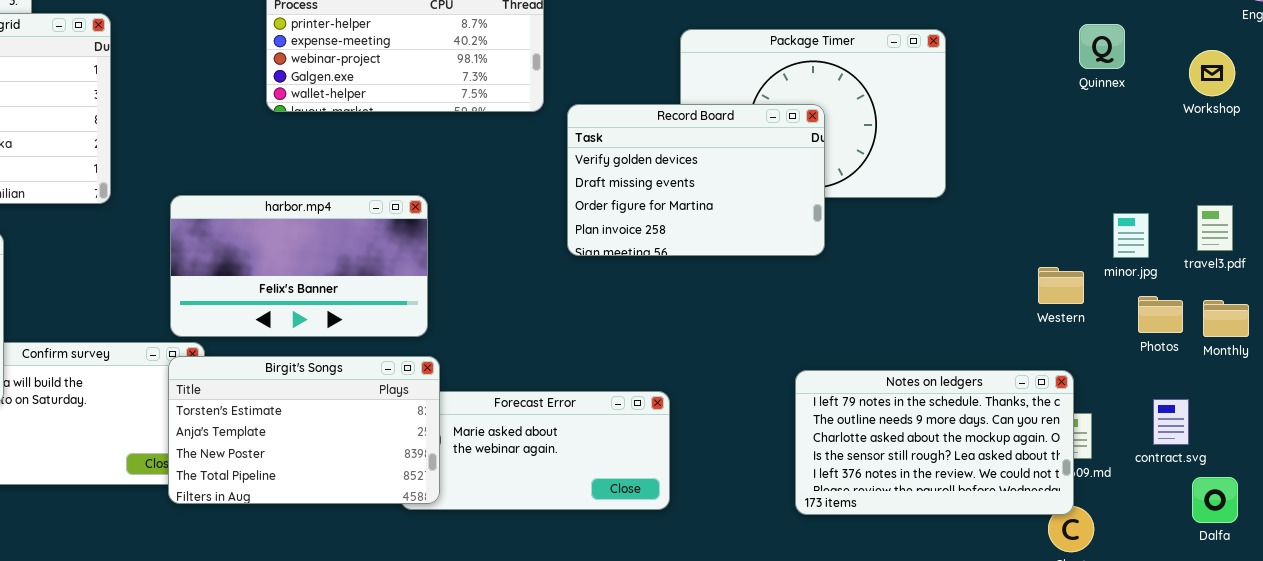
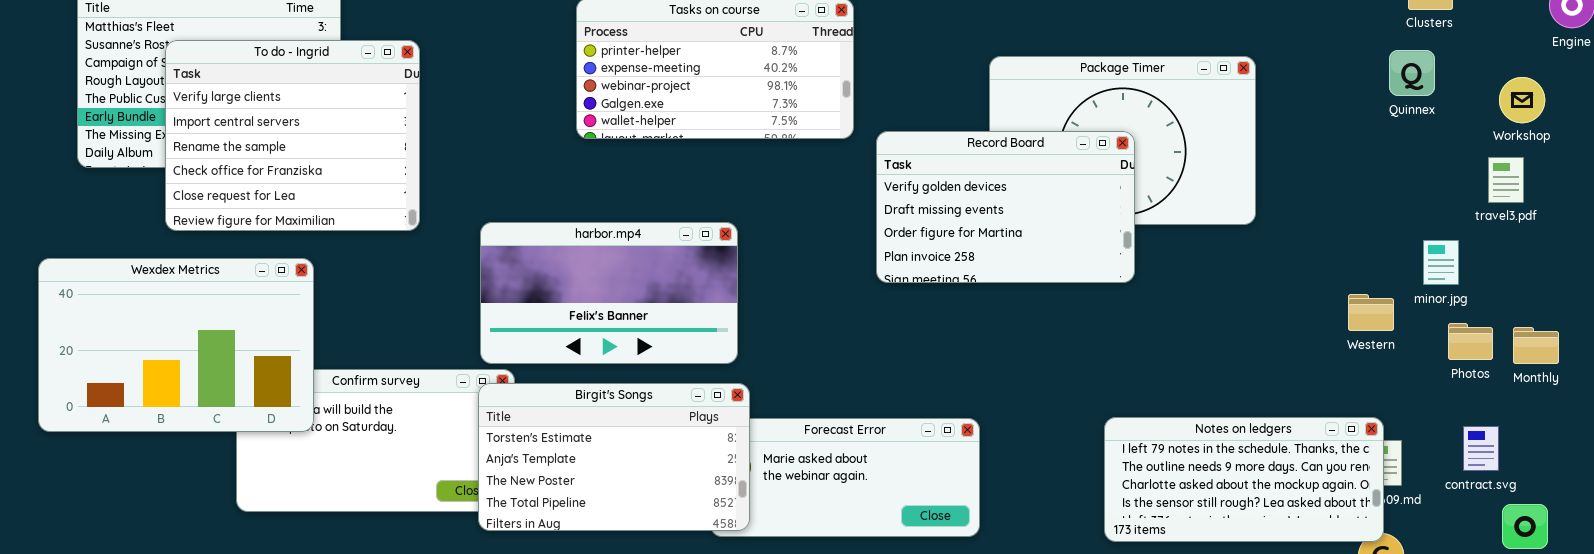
travel3.pdf: [1197,205,1233,251] -> [1488,157,1524,203], moved
Notes on ledgers: [795,370,1074,515] -> [1104,417,1384,542], resized

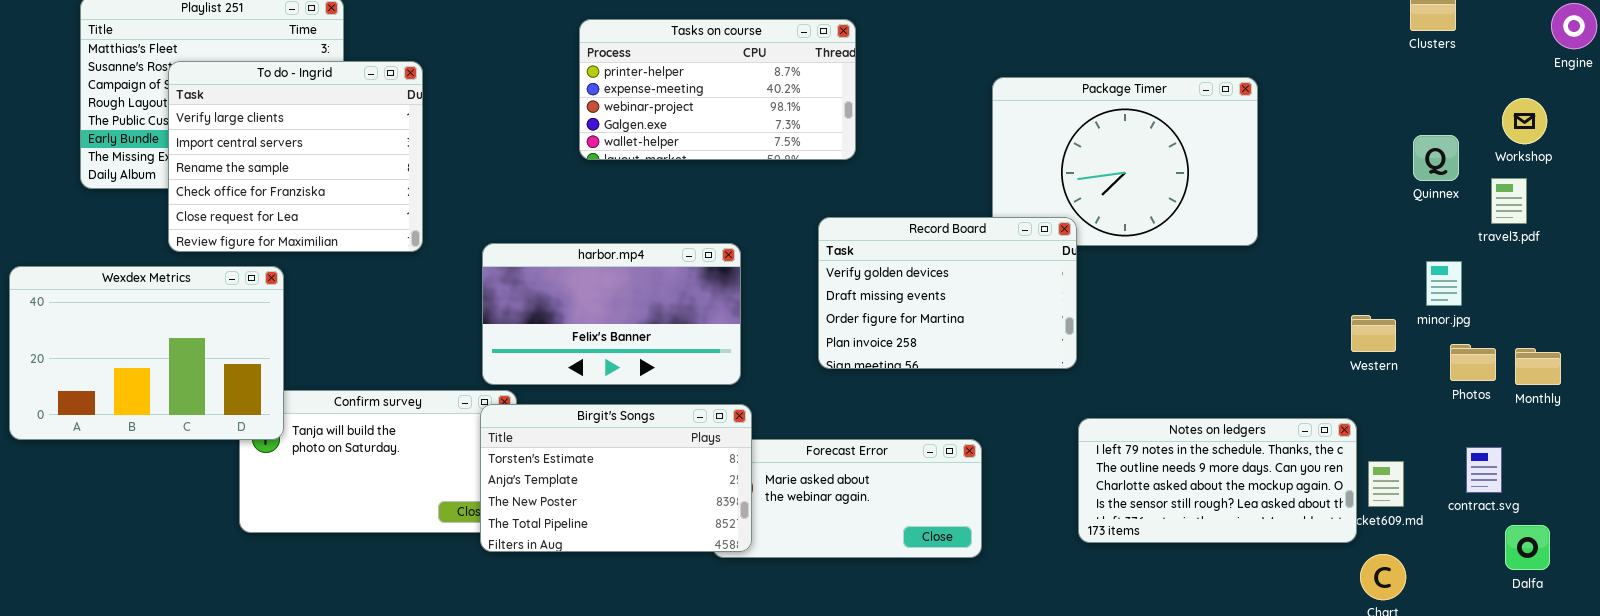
Quinnex: [1389,50,1435,96] -> [1413,135,1459,181], moved
Record Board: [876,131,1135,283] -> [818,217,1077,369], moved
Wexdex Metrics: [38,258,314,432] -> [9,266,284,440], moved
Notes on ledgers: [1104,417,1384,542] -> [1078,418,1357,543], moved

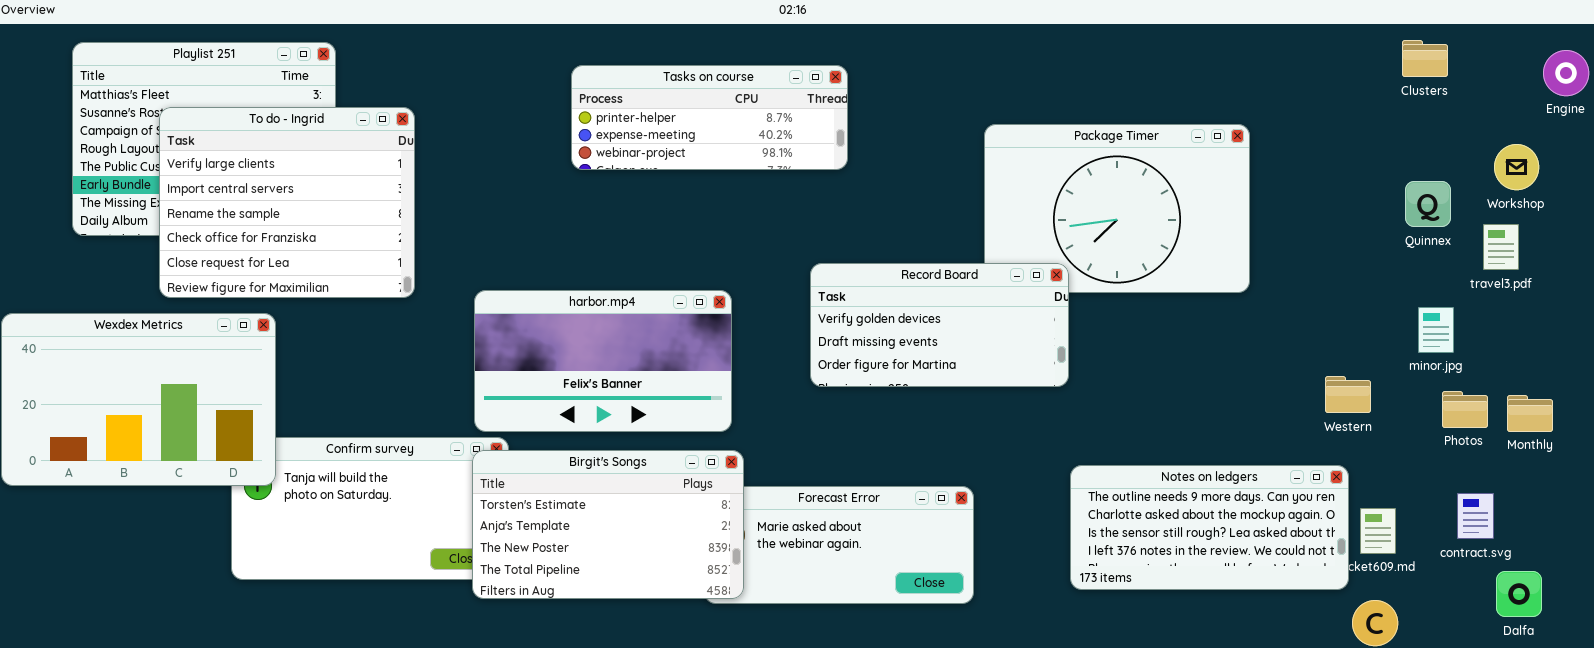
Tasks on course: [579,19,856,160] -> [571,65,848,170], resized
Record Board: [818,217,1077,369] -> [810,263,1069,387], resized
Western: [1351,315,1396,352] -> [1325,376,1371,413], moved
Notes on ledgers: [1078,418,1357,543] -> [1070,465,1349,590], scrolled down 1 row

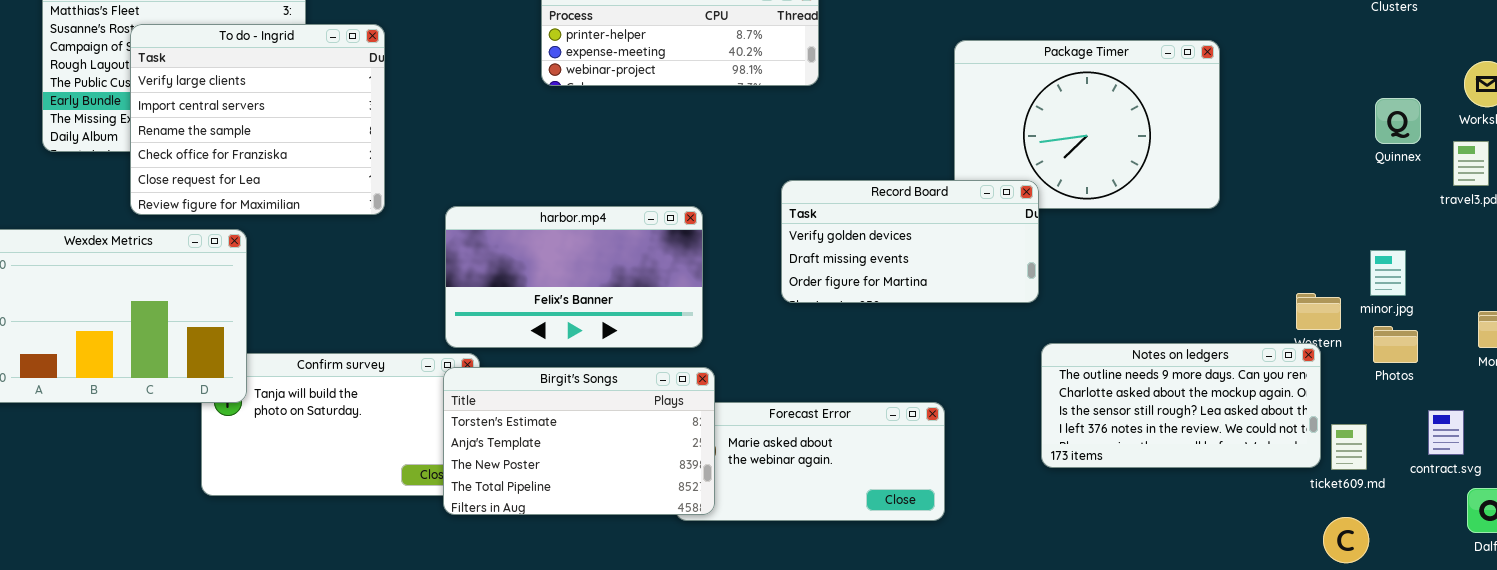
minor.jpg: [1418,307,1454,353] -> [1370,250,1406,296], moved
Photos: [1442,391,1488,428] -> [1373,326,1418,363], moved
Notes on ledgers: [1070,465,1349,590] -> [1041,343,1321,468], moved

